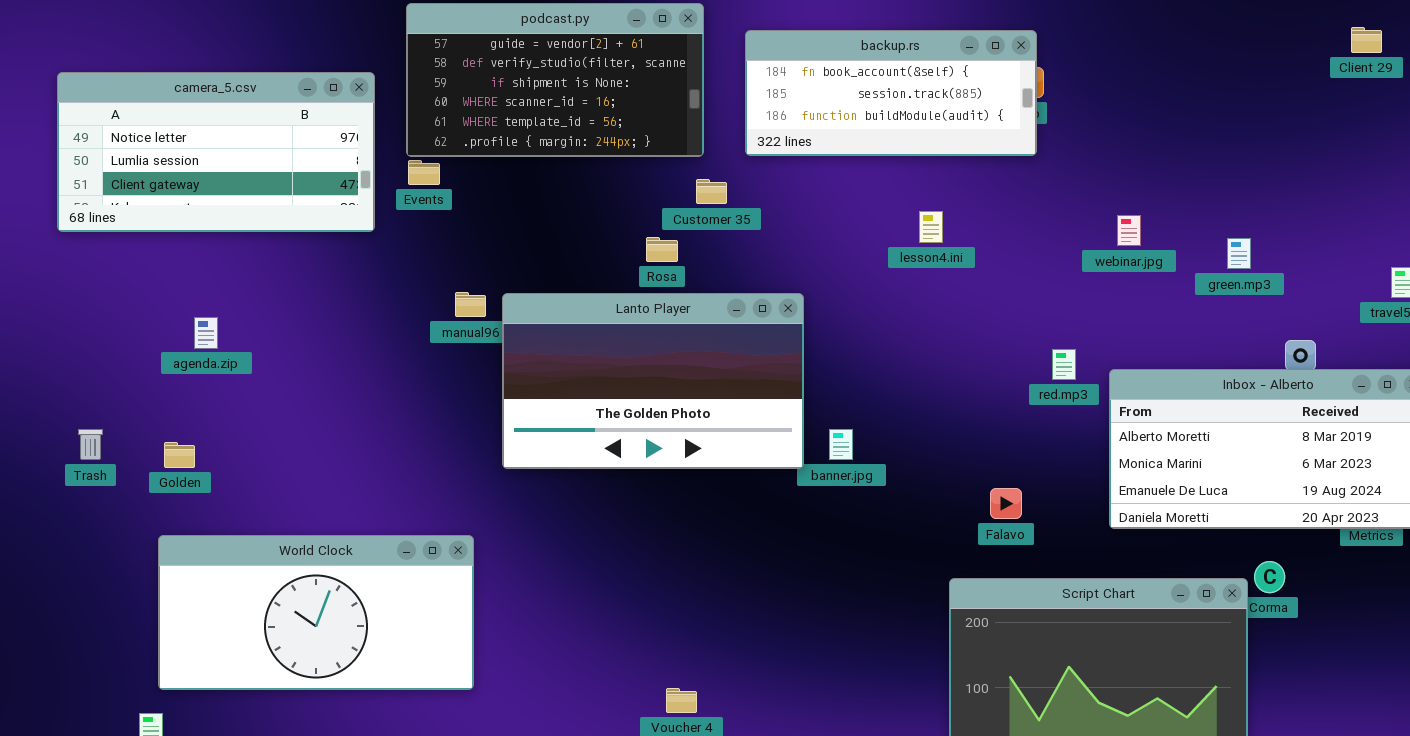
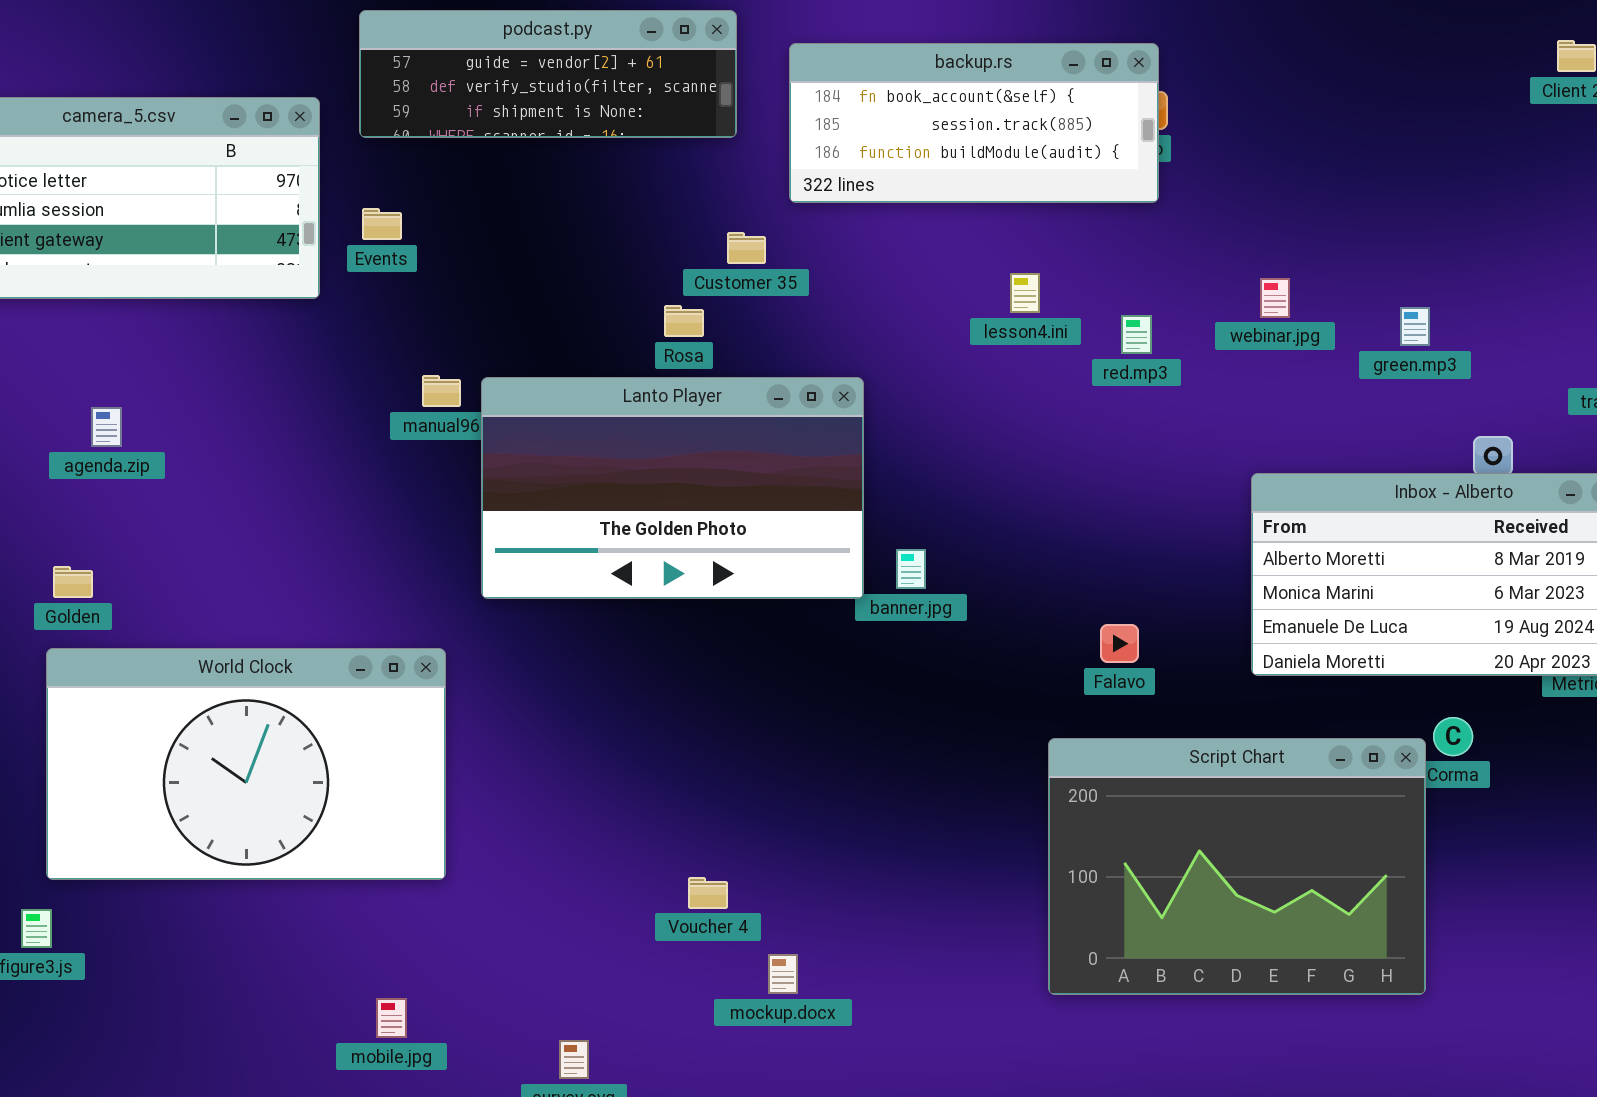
podcast.py: [406,3,704,157] -> [359,10,737,138], resized
red.mp3: [1052,349,1076,380] -> [1121,315,1152,354], moved
World Clock: [158,535,474,690] -> [46,648,446,880], resized

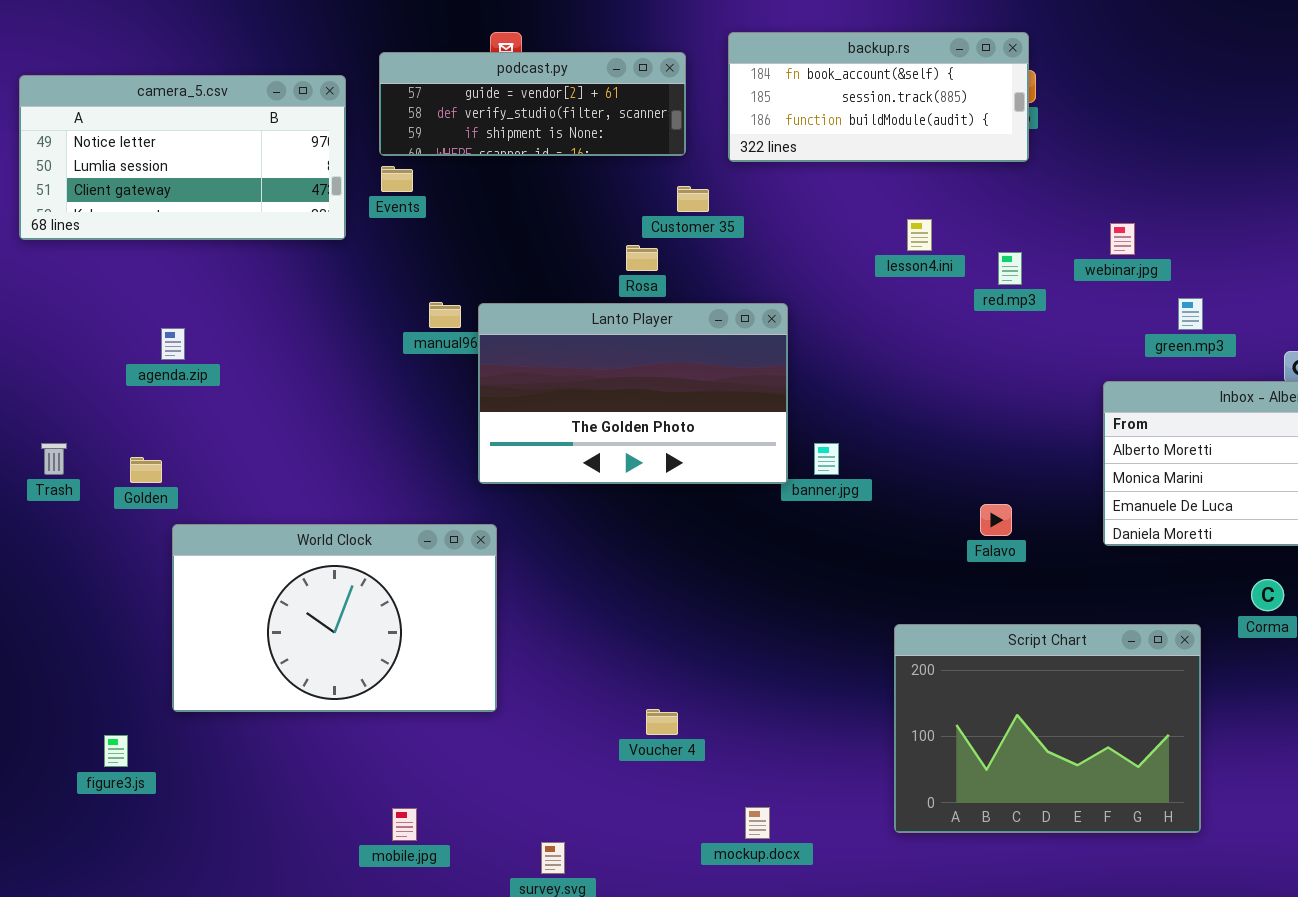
podcast.py: [359,10,737,138] -> [379,52,686,156], moved
green.mp3: [1400,307,1430,346] -> [1178,298,1203,330], moved
World Clock: [46,648,446,880] -> [172,524,497,712], moved
Script Chart: [1048,738,1426,995] -> [894,624,1201,833], moved
mockup.docx: [768,954,798,994] -> [745,807,770,839], moved

